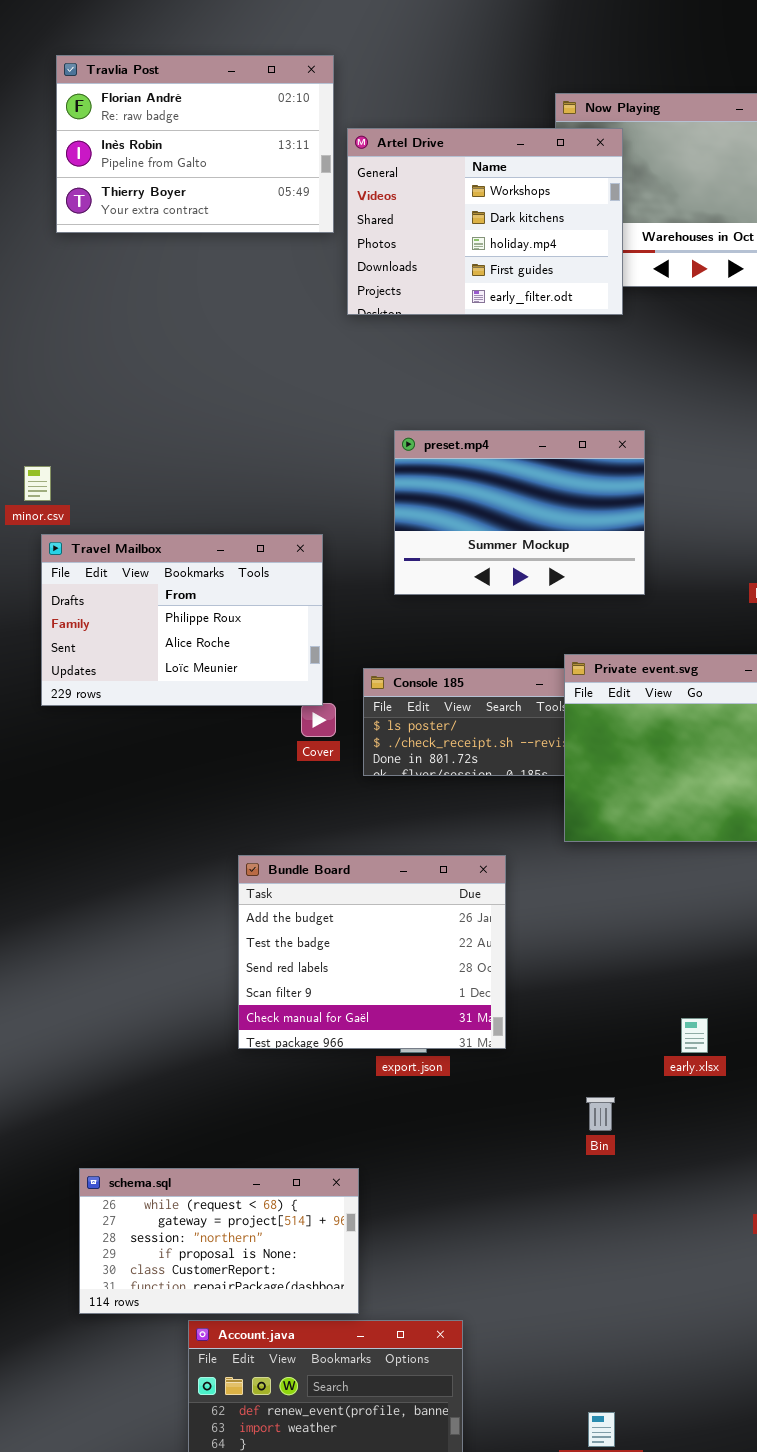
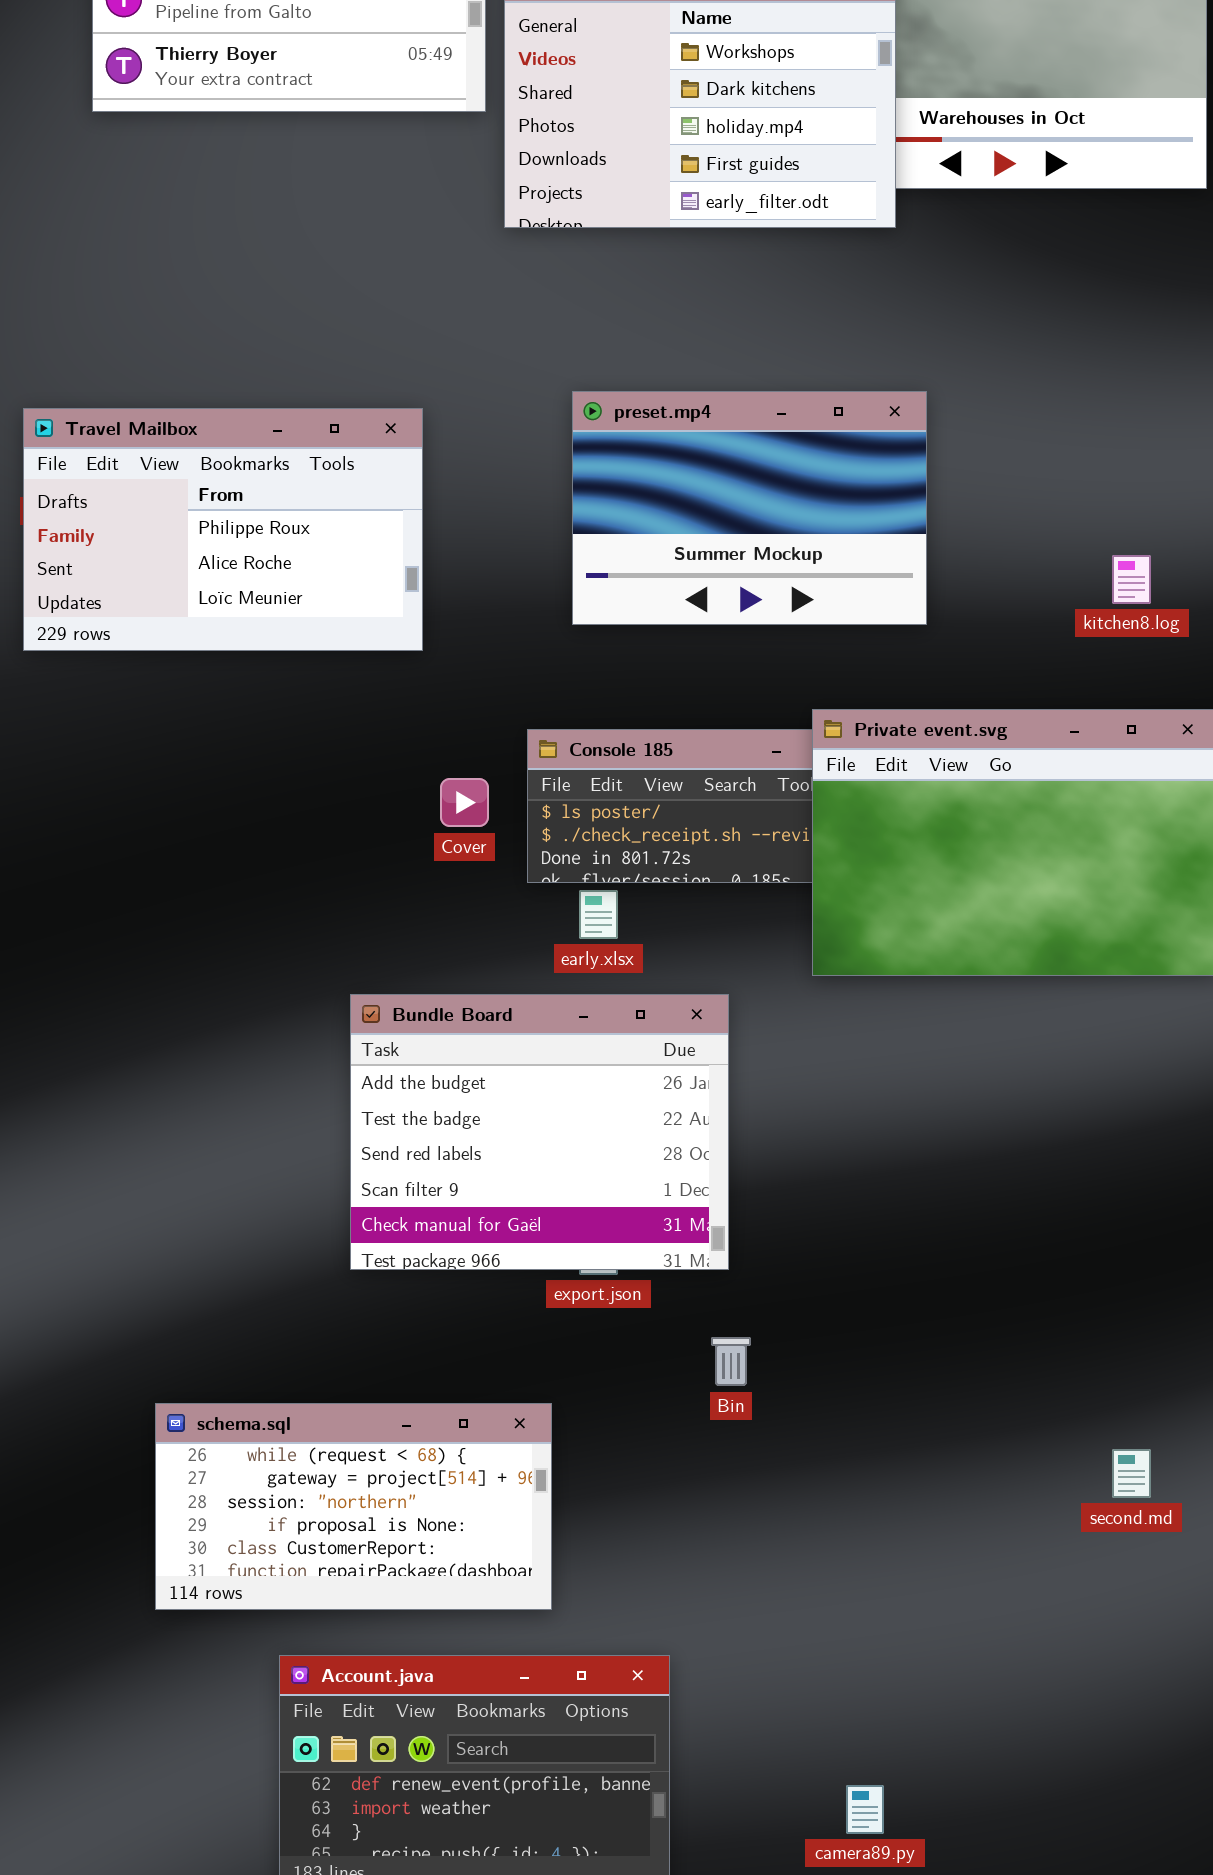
Travel Mailbox: [41,534,323,706] -> [23,408,423,651], moved
early.xlsx: [681,1018,708,1053] -> [579,890,618,939], moved
Bin: [586,1097,615,1131] -> [711,1337,751,1386], moved
schema.sql: [79,1168,359,1314] -> [155,1403,552,1610], moved

